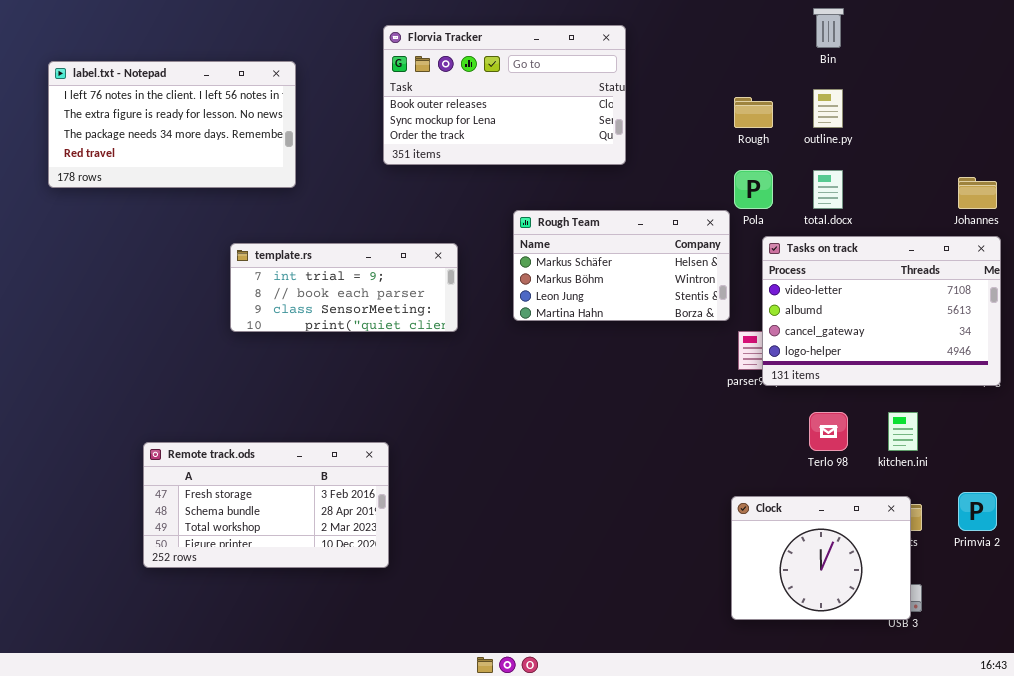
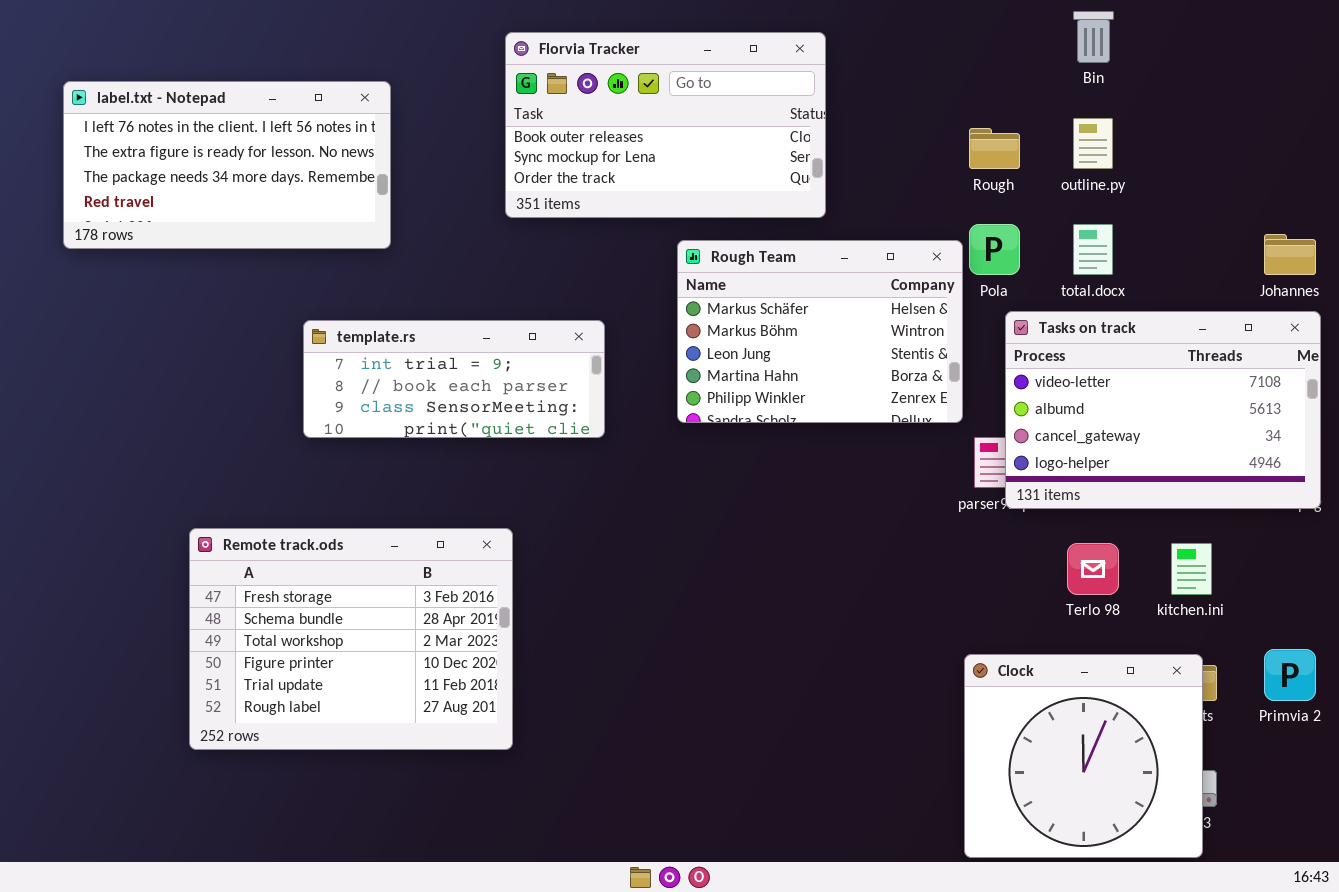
Rough Team: [513,210,730,321] -> [677,240,963,423], resized
Remote track.ods: [143,442,389,568] -> [189,528,513,750], resized
Clock: [731,496,911,620] -> [964,654,1203,858], resized

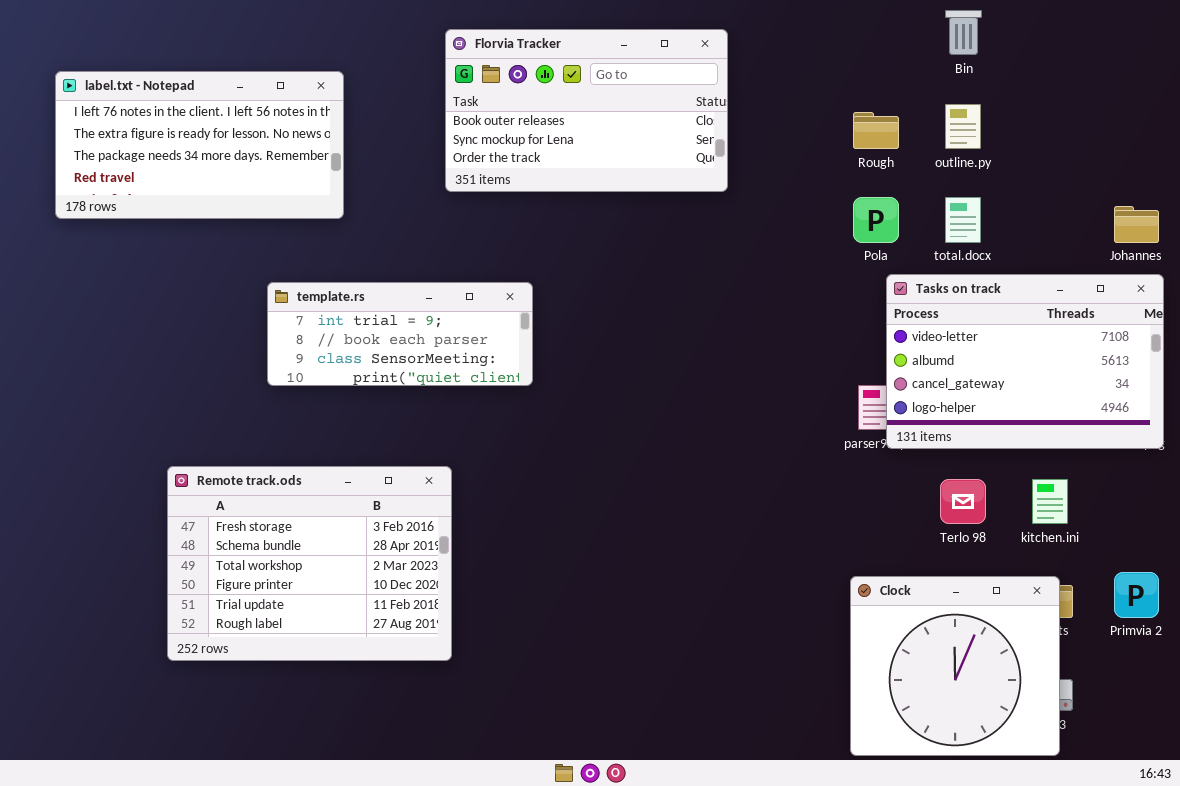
Rough Team: [677,240,963,423] -> none, closed

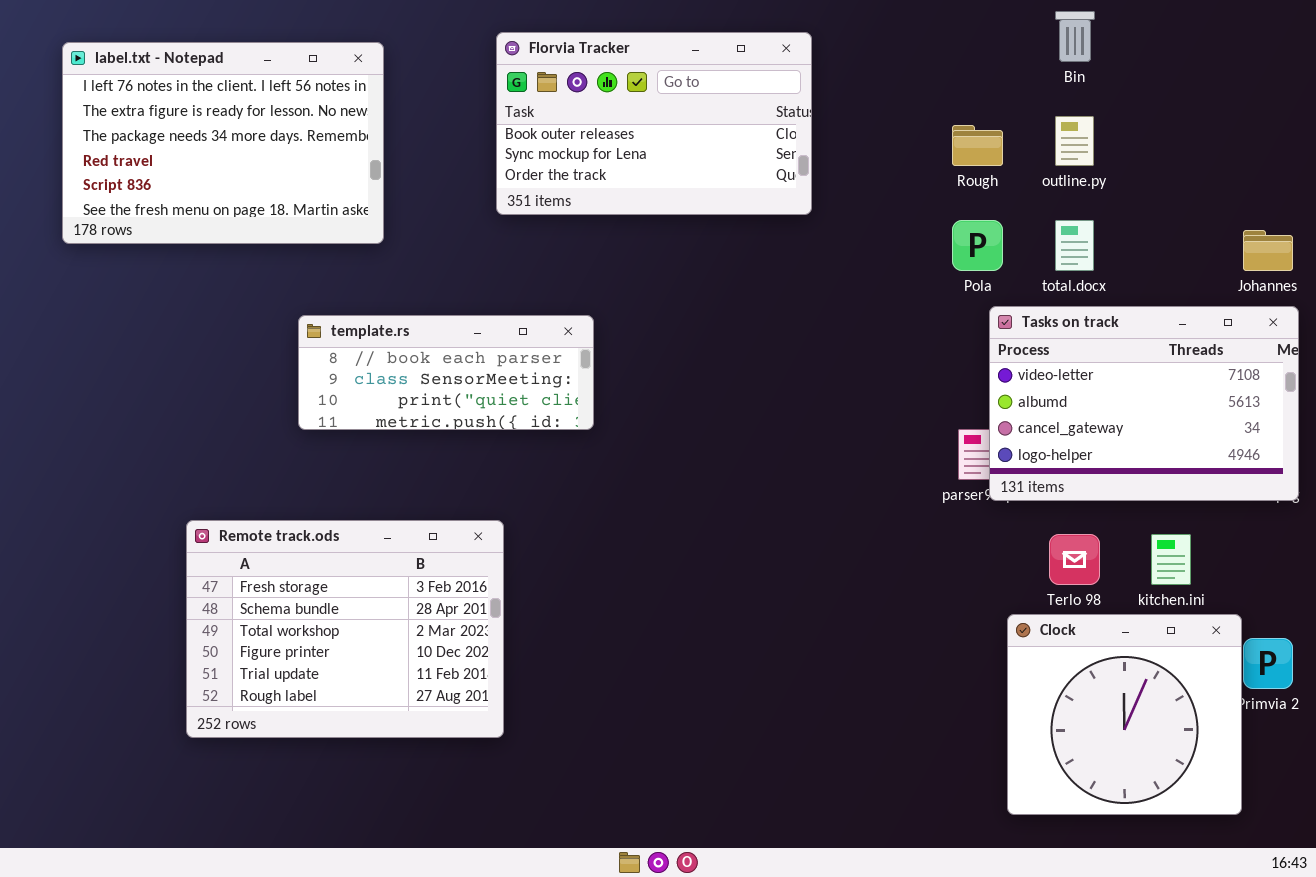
label.txt - Notepad: [55,71,344,219] -> [62,42,384,244], resized
template.rs: [267,282,533,386] -> [298,315,594,430], scrolled down 1 row
Clock: [850,576,1060,756] -> [1007,614,1242,815], moved

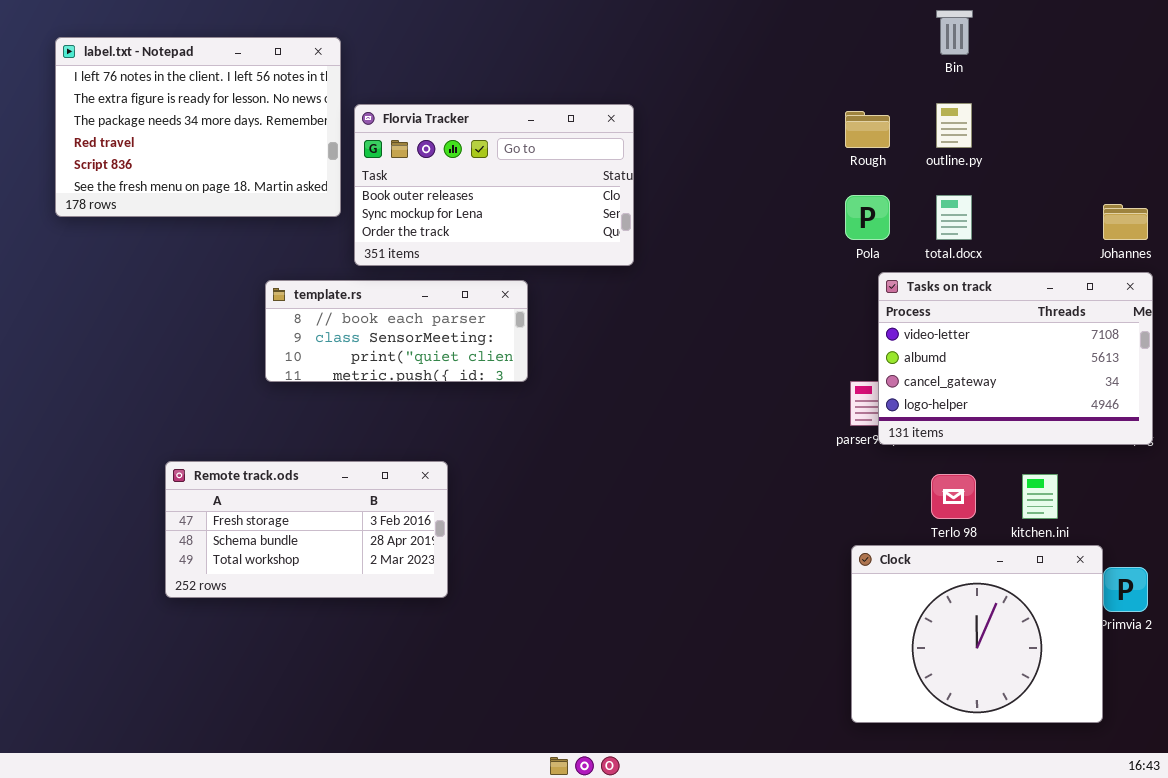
Florvia Tracker: [496,32,812,215] -> [354,104,634,266], moved
Remote track.ods: [186,520,504,738] -> [165,461,448,598], resized
Clock: [1007,614,1242,815] -> [851,545,1103,723], resized

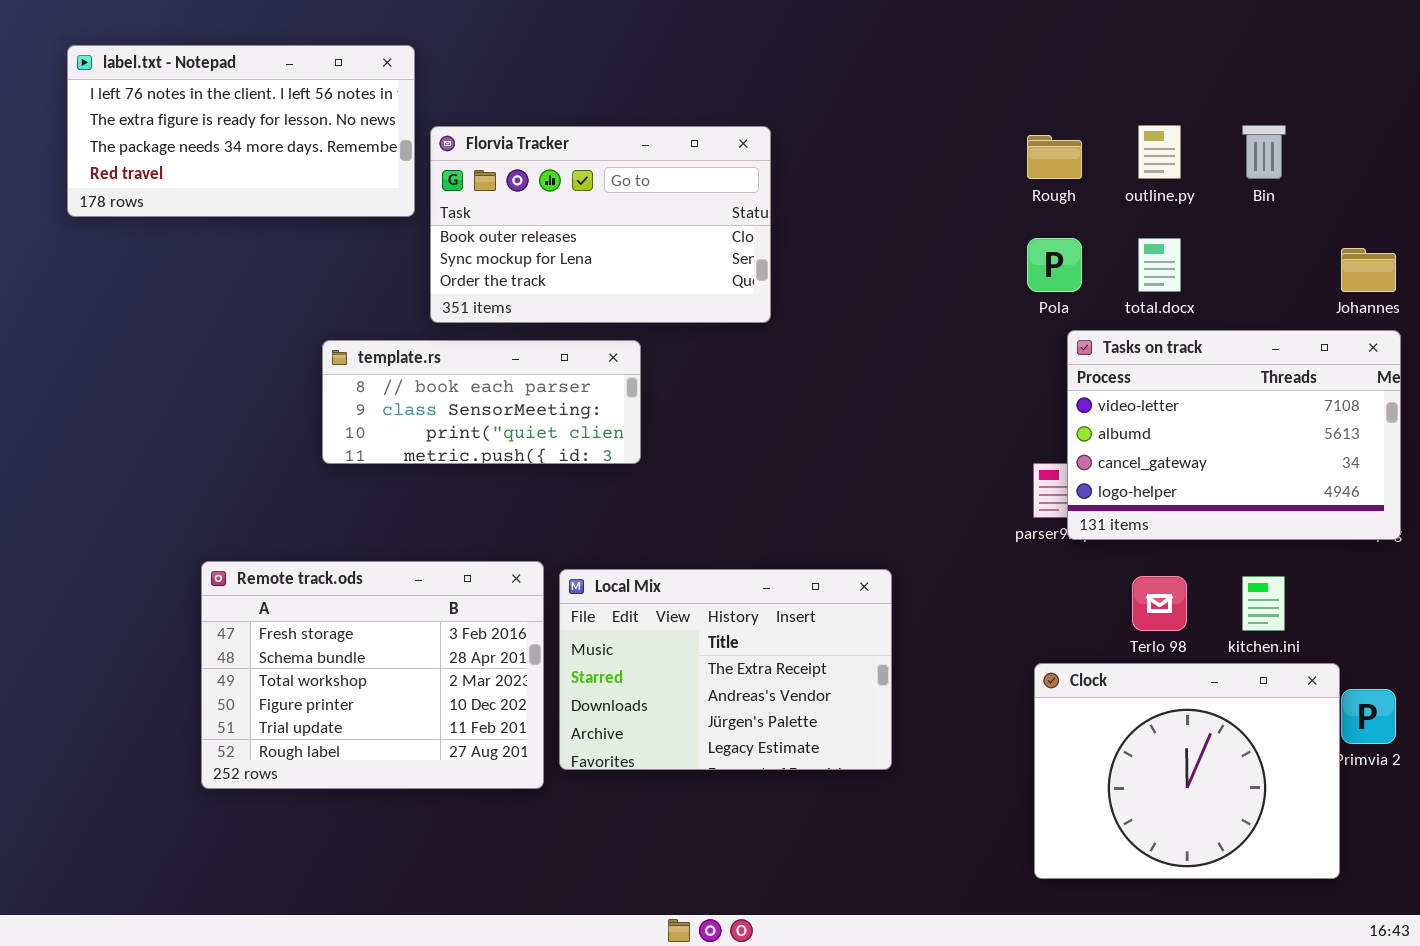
Bin: [936,10,973,55] -> [1242,125,1286,179], moved
label.txt - Notepad: [55,37,341,217] -> [67,45,415,217], resized
Remote track.ods: [165,461,448,598] -> [201,561,544,789], resized
Local Mix: none -> [559,569,892,770], opened

